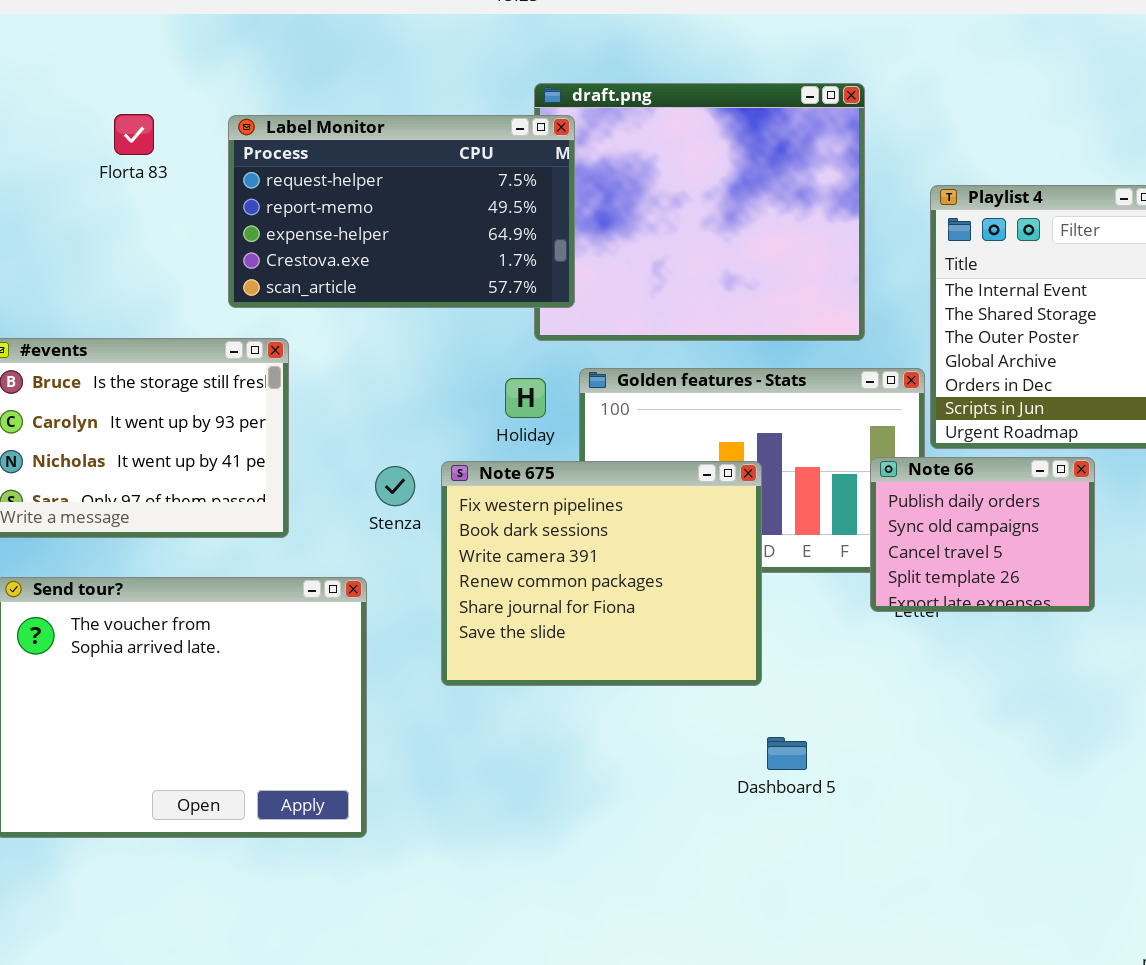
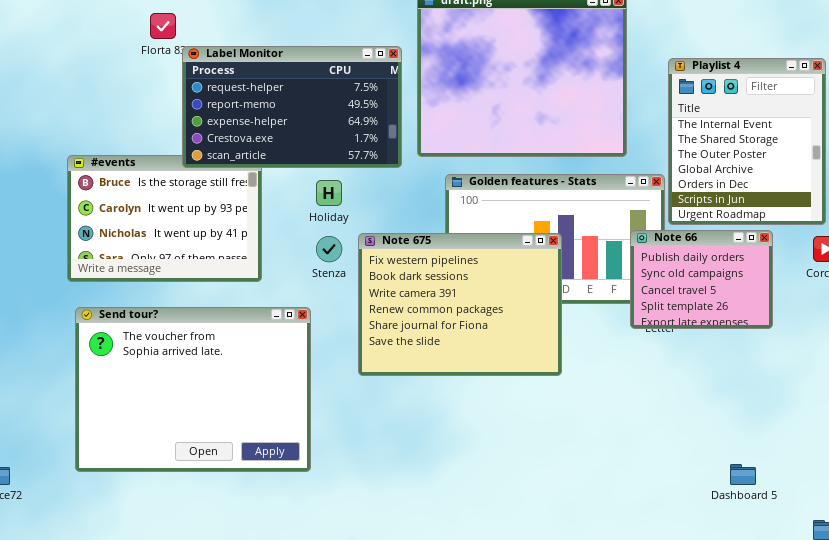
Label Monitor: [228,115,575,308] -> [182,46,402,168], moved
Holiday: [505,378,546,418] -> [316,180,342,206], moved
Dashboard 5: [767,737,807,770] -> [730,464,756,485], moved

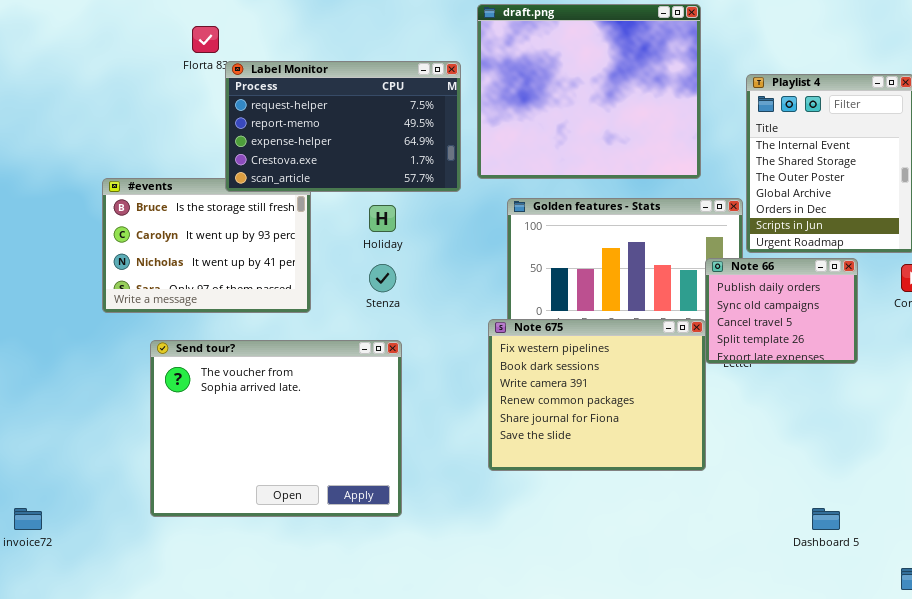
Note 675: [358,233,562,376] -> [488,319,706,471], moved
Send tour?: [75,307,311,472] -> [150,340,402,517], moved

